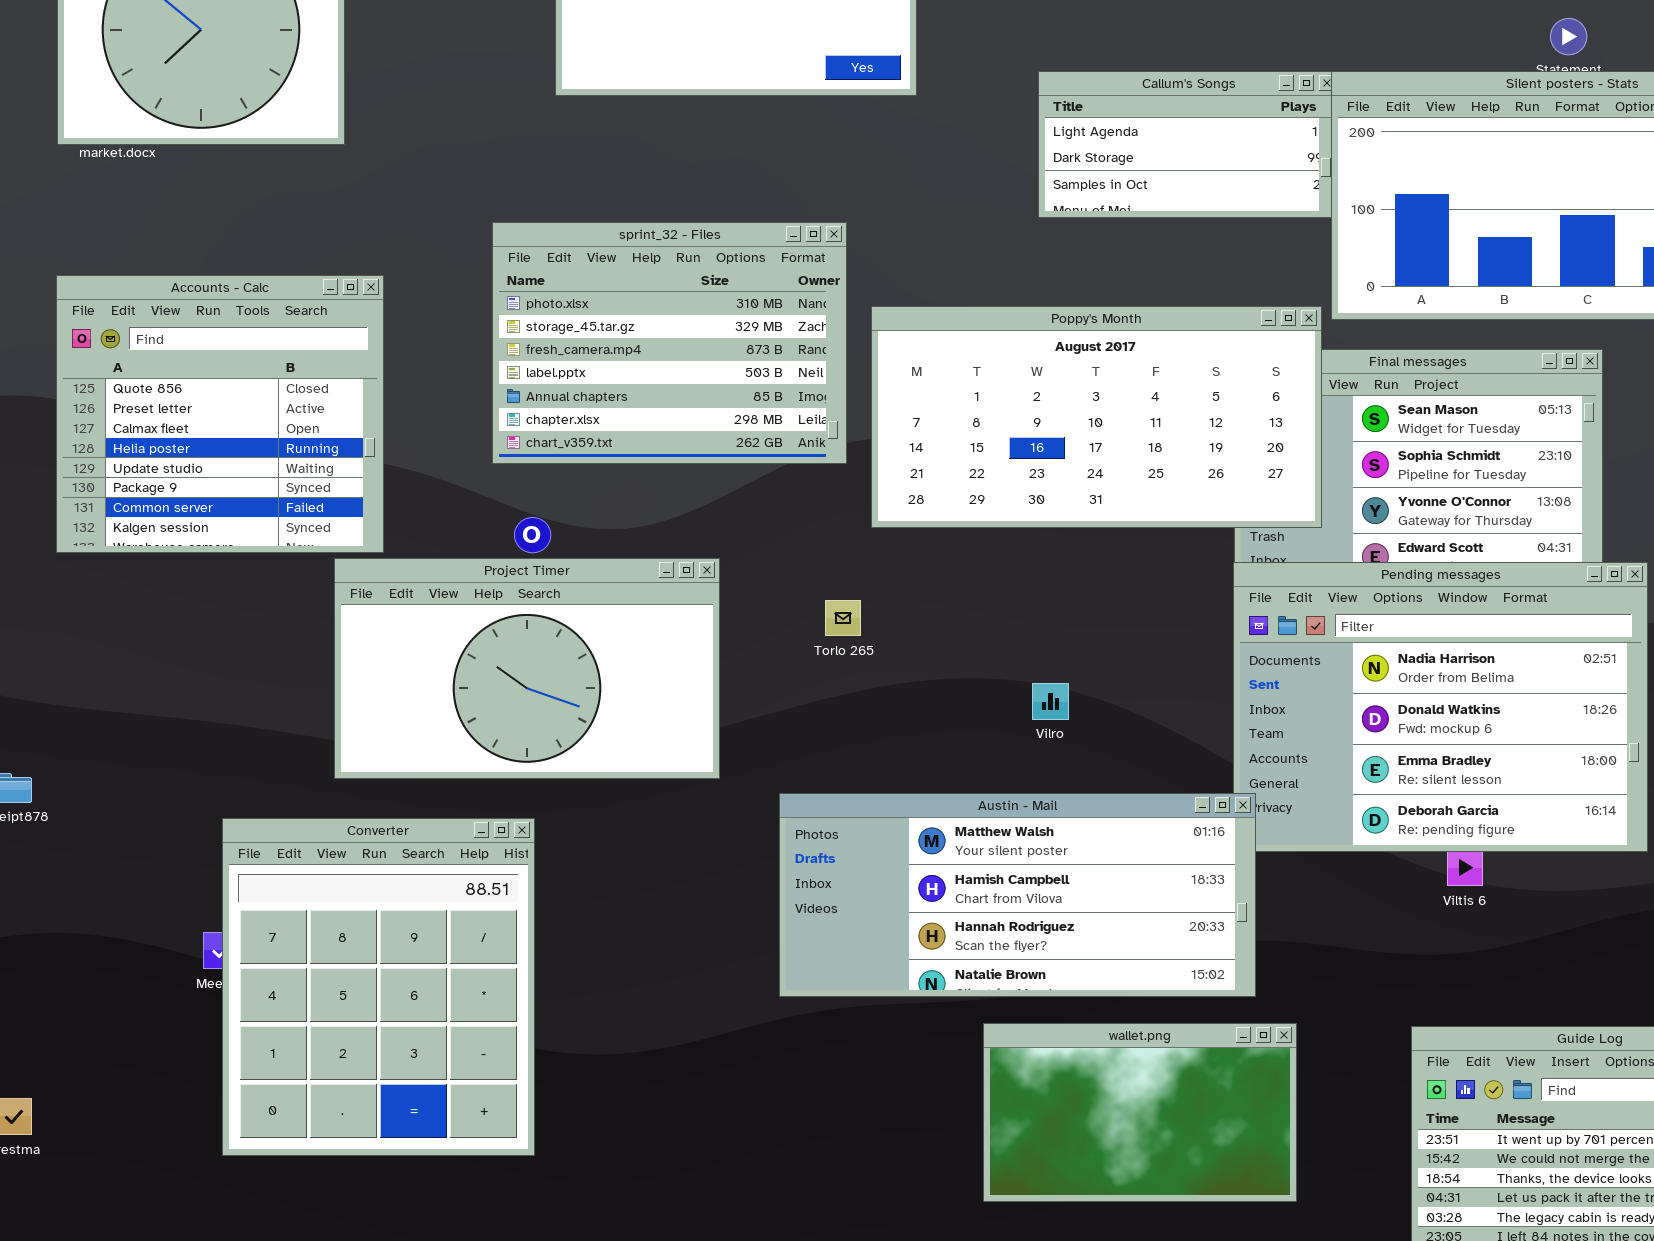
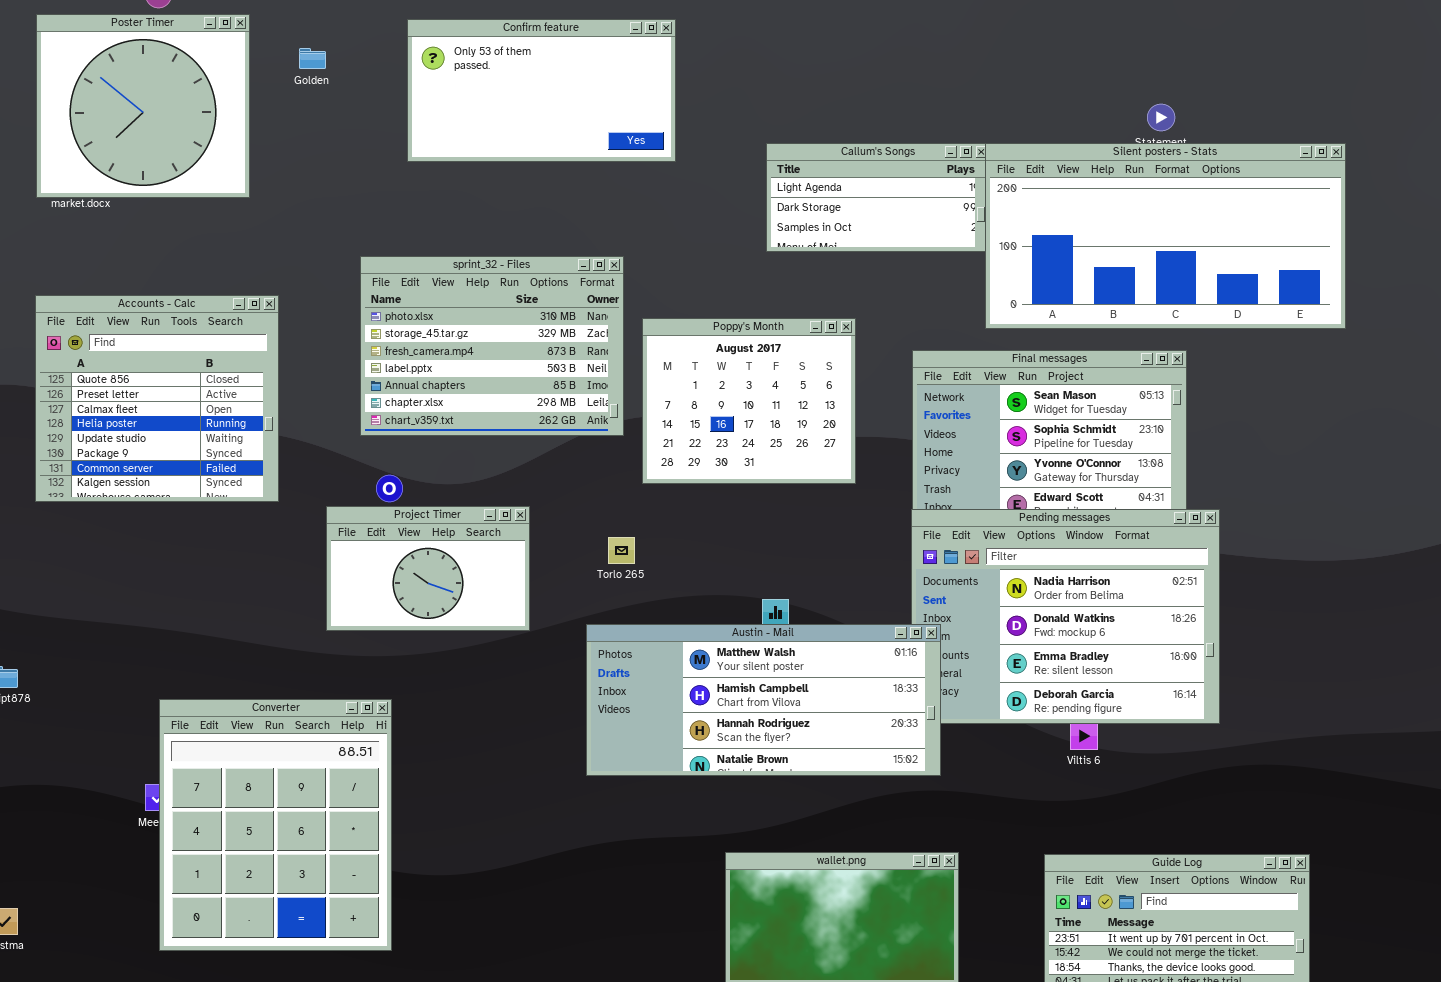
Poppy's Month: [871,306,1322,528] -> [642,318,856,484], resized
Project Timer: [334,558,720,779] -> [326,506,530,631], resized
Austin - Mail: [779,793,1256,997] -> [586,624,941,776], moved

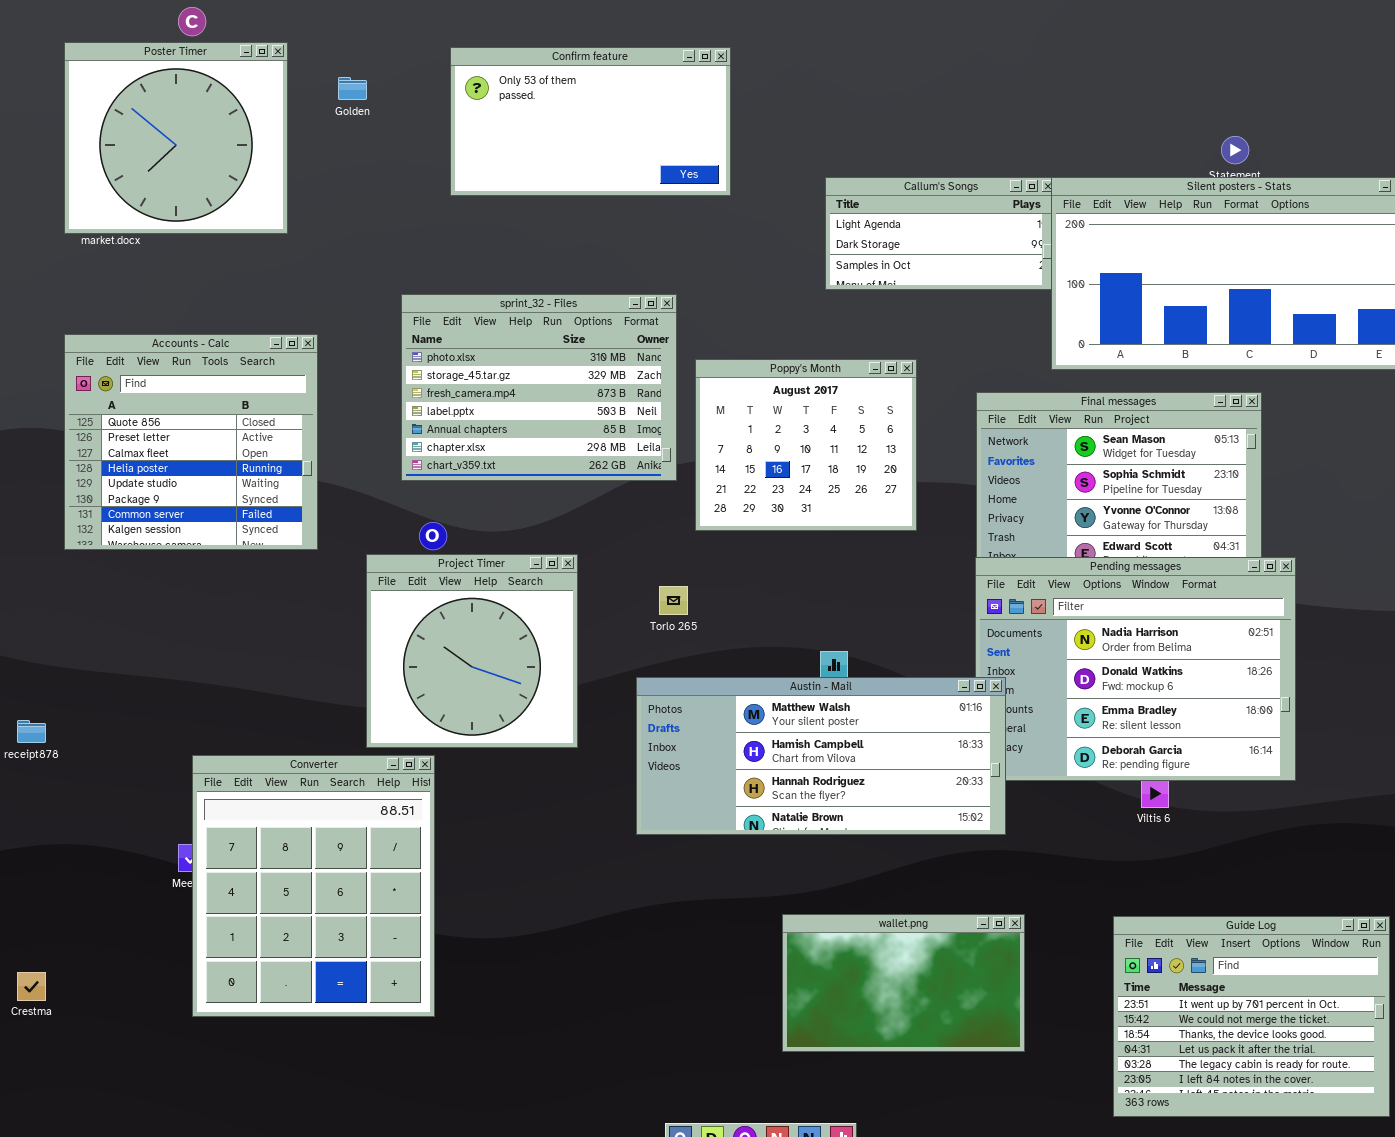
Project Timer: [326,506,530,631] -> [366,554,578,748], resized

